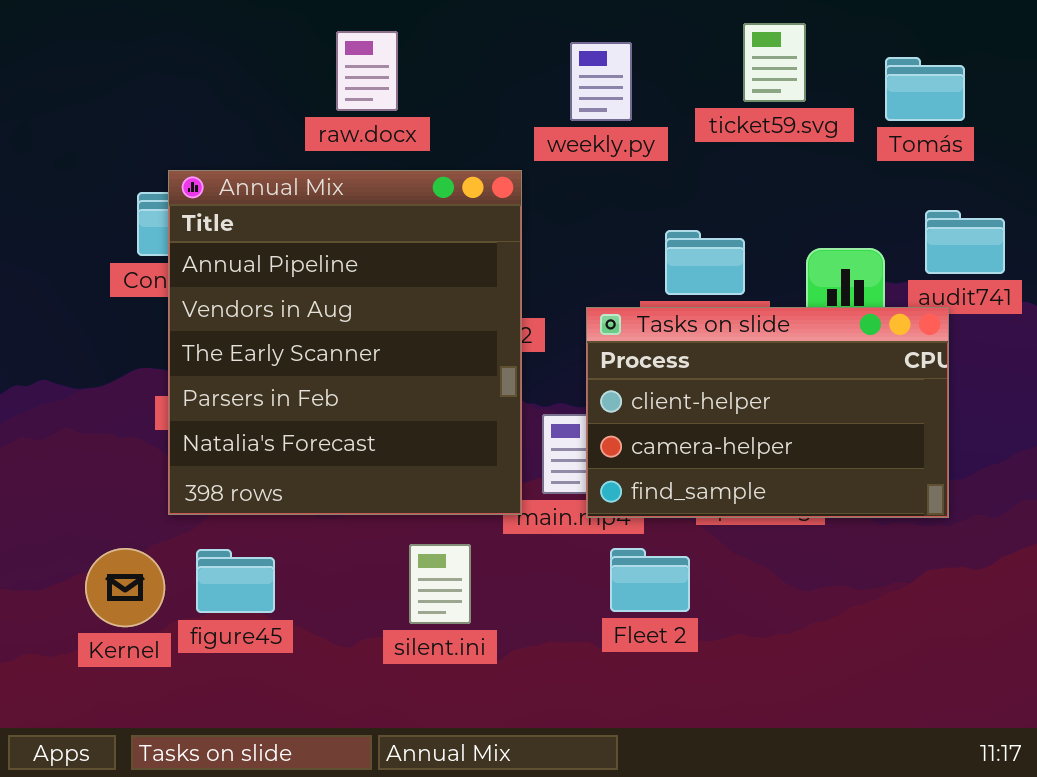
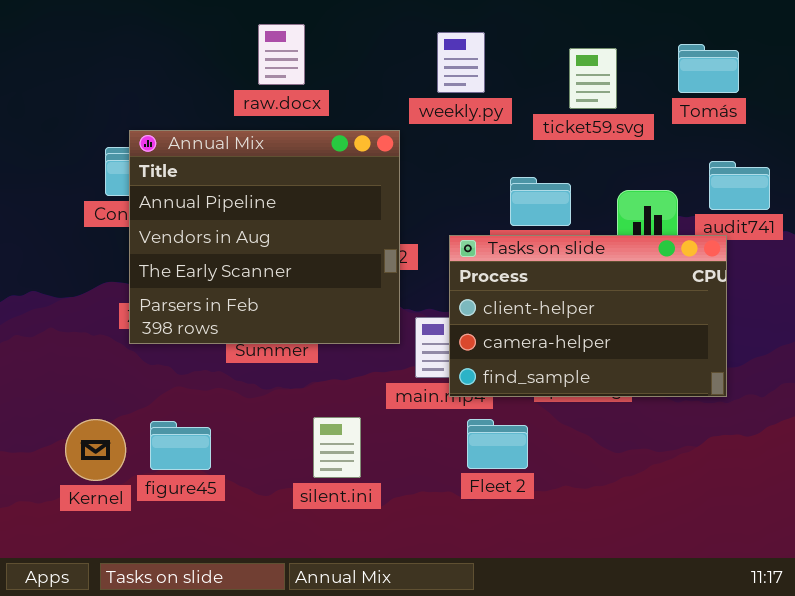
ticket59.svg: [743,23,806,102] -> [569,48,617,109], moved
Annual Mix: [168,170,522,515] -> [129,130,400,344], resized

